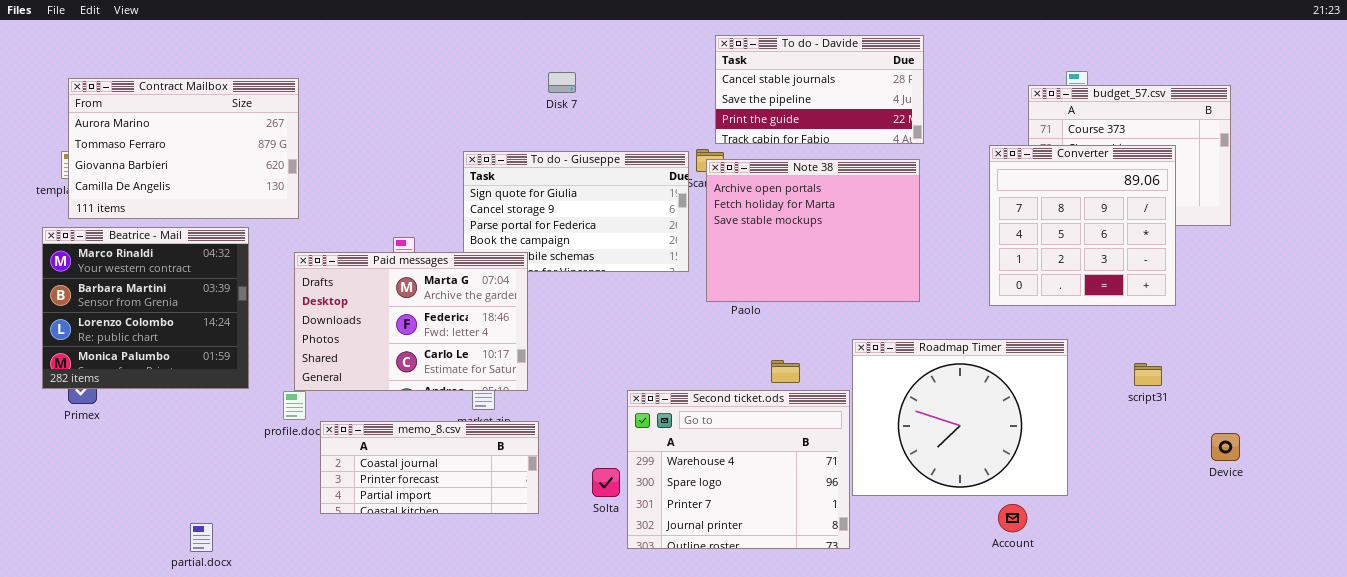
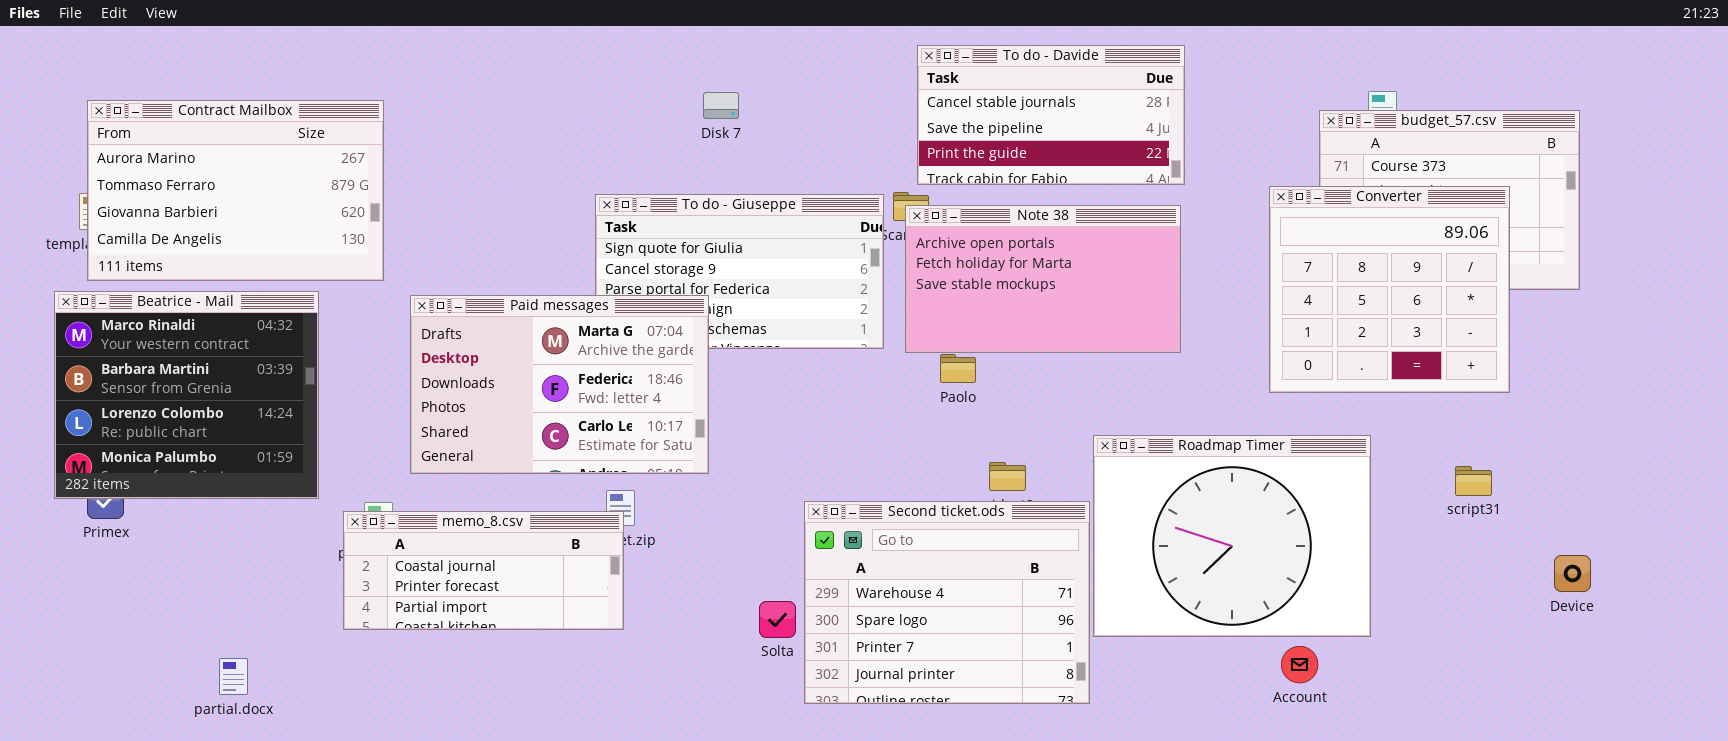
Note 38: [706,159,920,302] -> [905,205,1181,353], resized
Paid messages: [294,252,528,391] -> [410,295,709,474], moved
memo_8.csv: [320,421,539,514] -> [343,511,624,630], moved
partial.docx: [190,523,213,552] -> [219,658,248,695], moved

